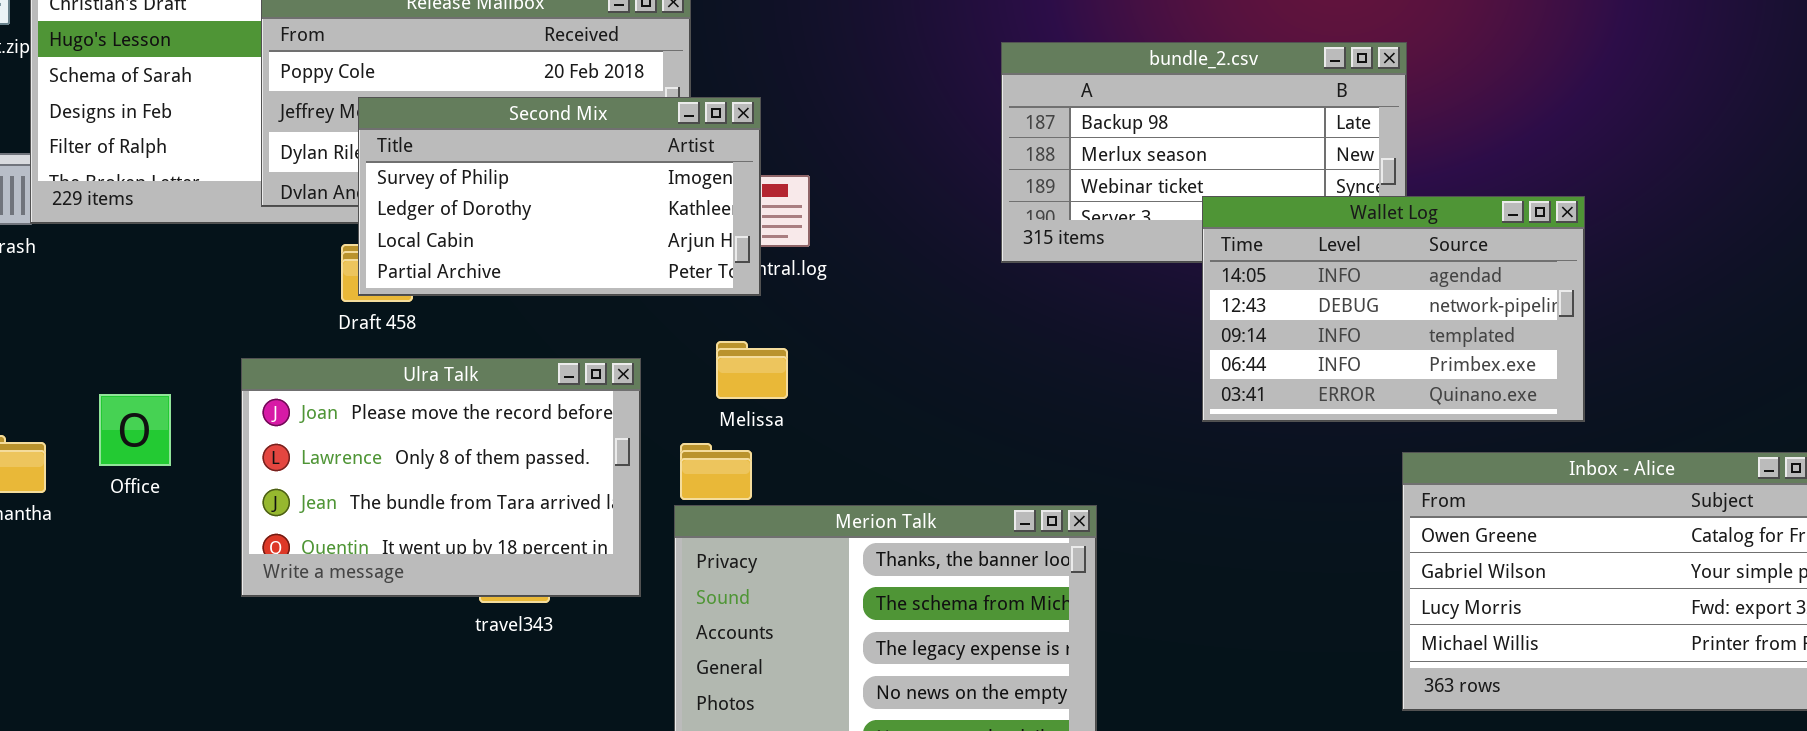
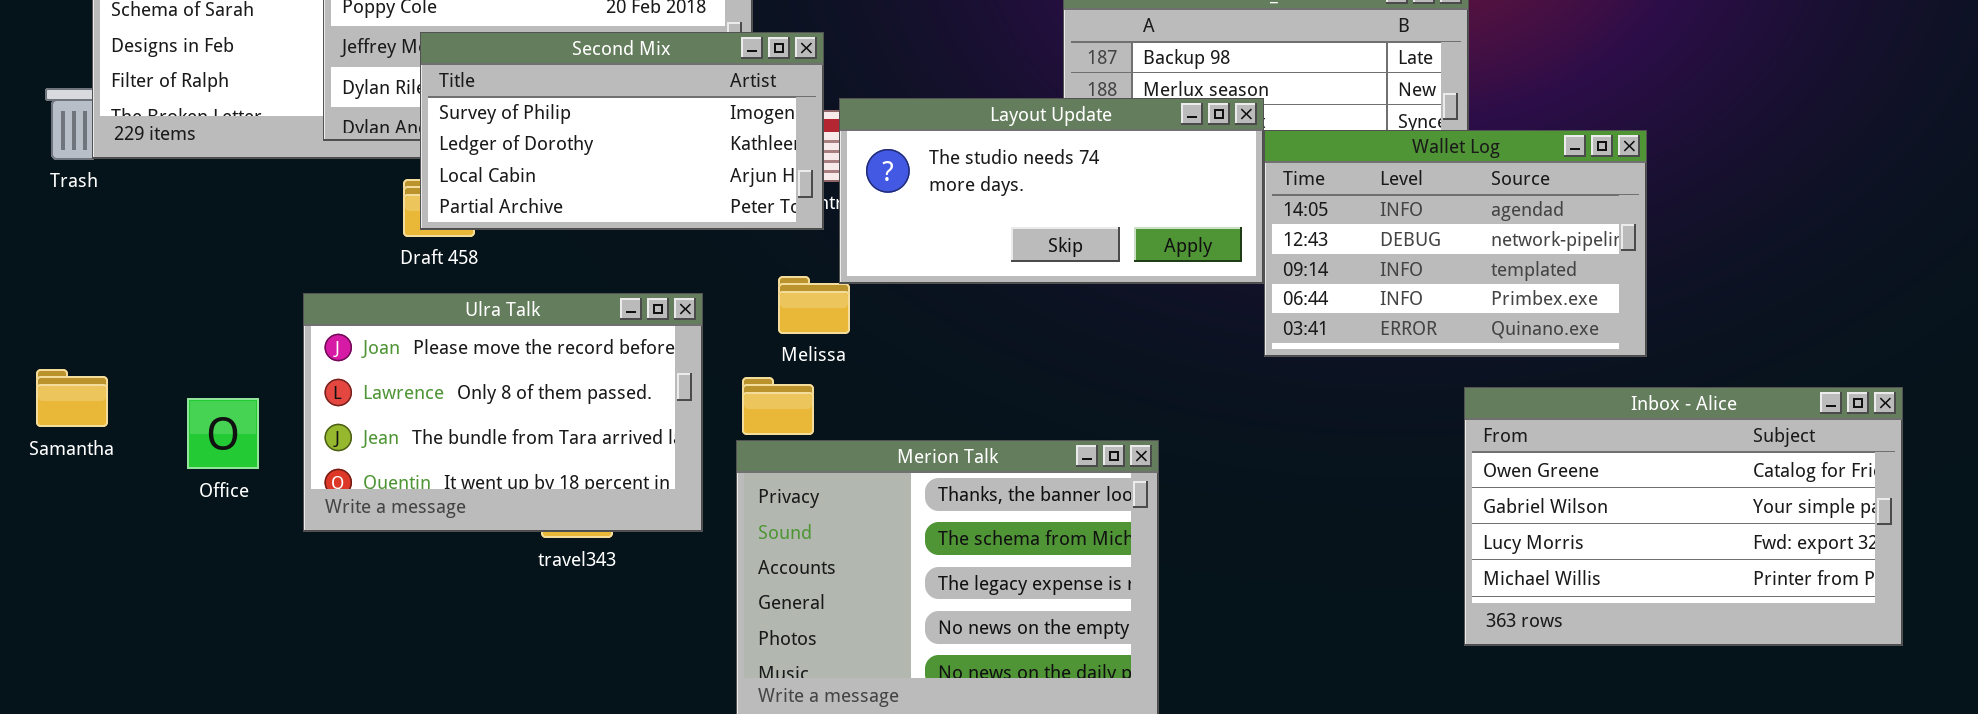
Layout Update: none -> [839,98,1264,284], opened
Office: [99,394,171,466] -> [187,398,259,469], moved

